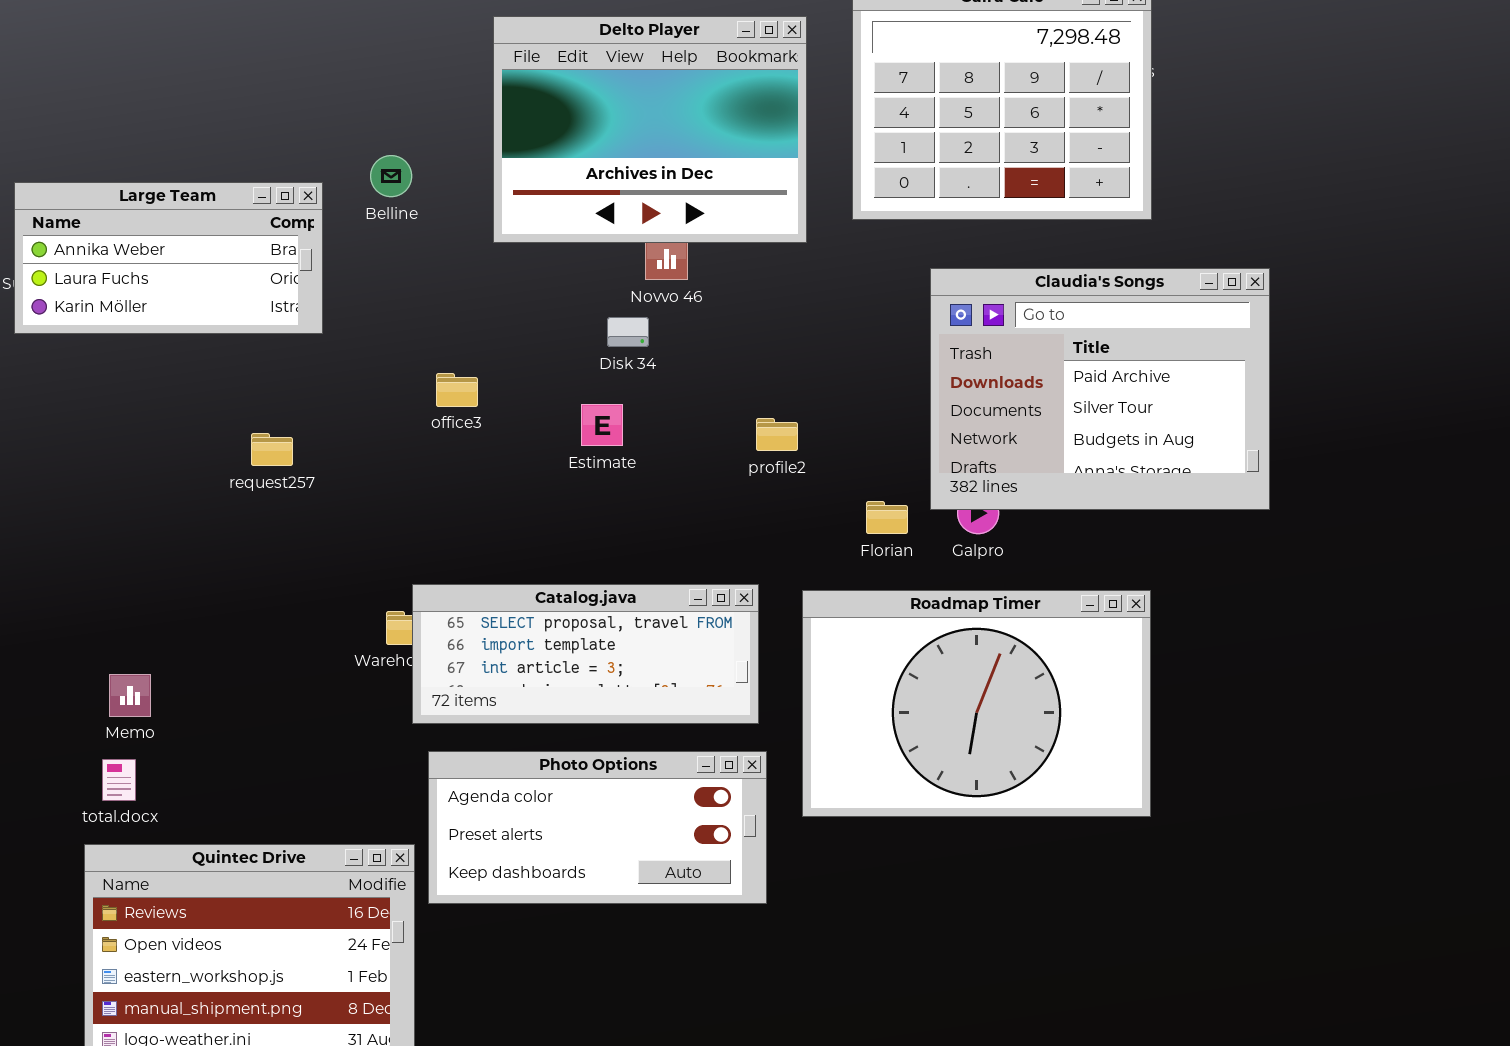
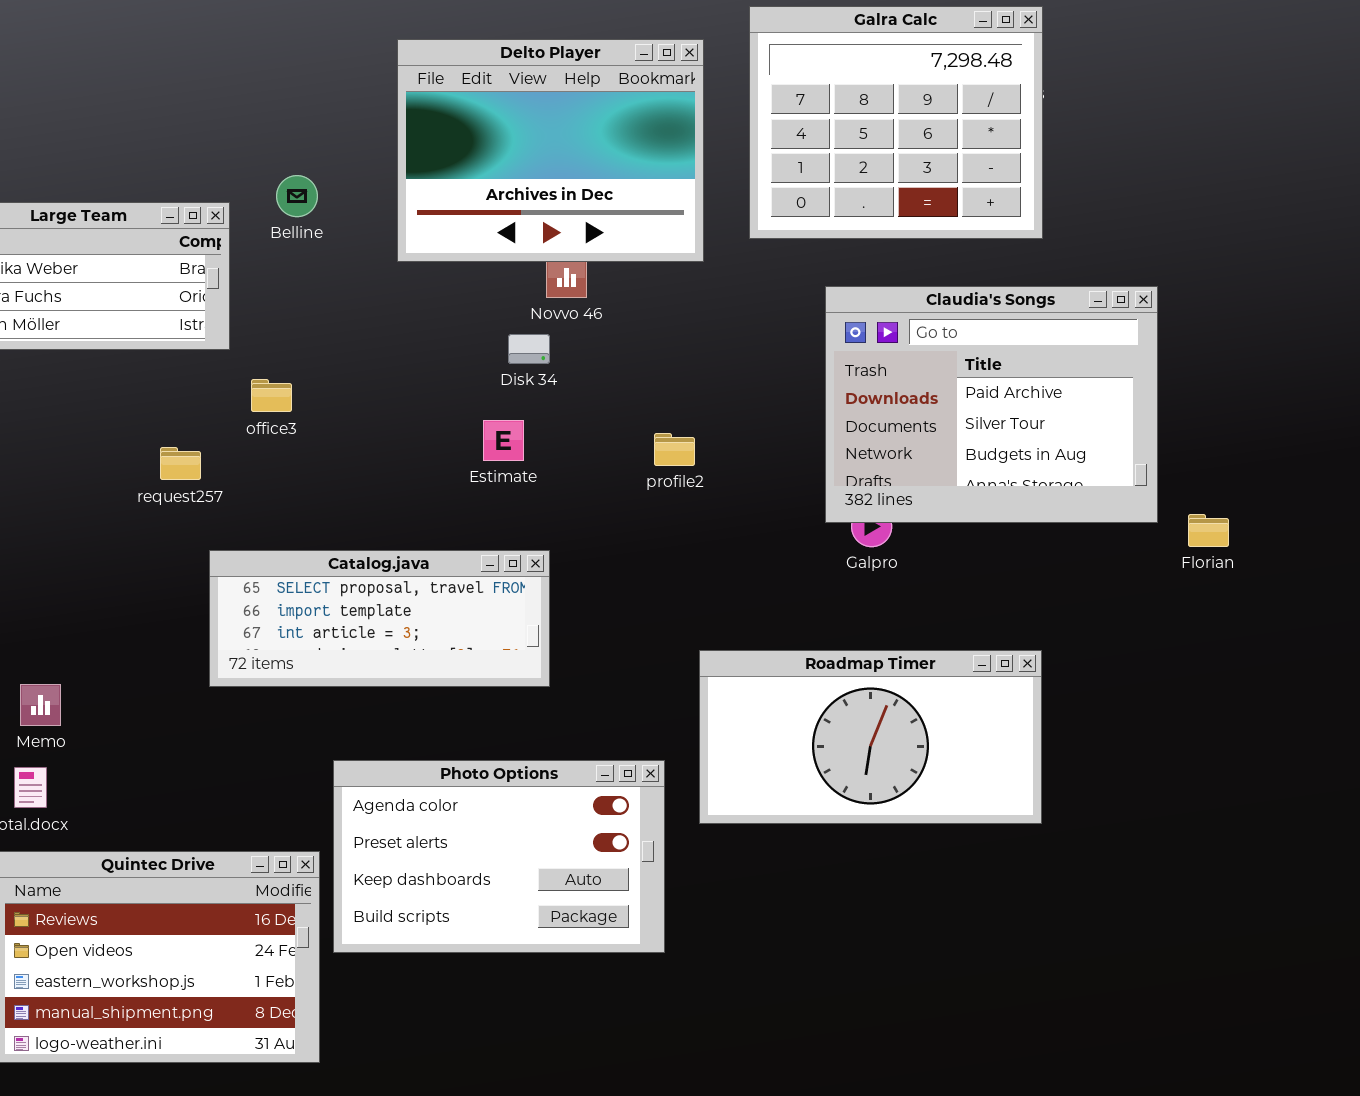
office3: [436,373,478,407] -> [251,379,292,412], moved
Florian: [866,501,908,534] -> [1188,514,1229,547], moved
Catalog.java: [412,584,759,724] -> [209,550,550,687], moved
Roadmap Timer: [802,590,1151,817] -> [699,650,1042,824], resized
Photo Options: [428,751,767,904] -> [333,760,665,953], resized

